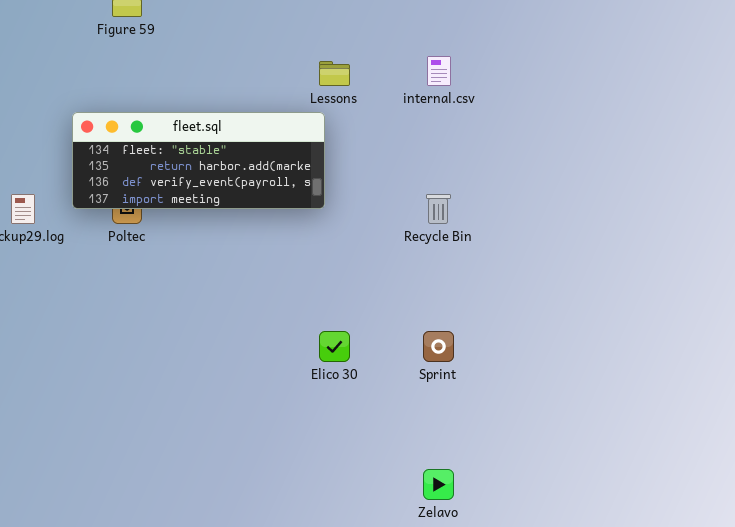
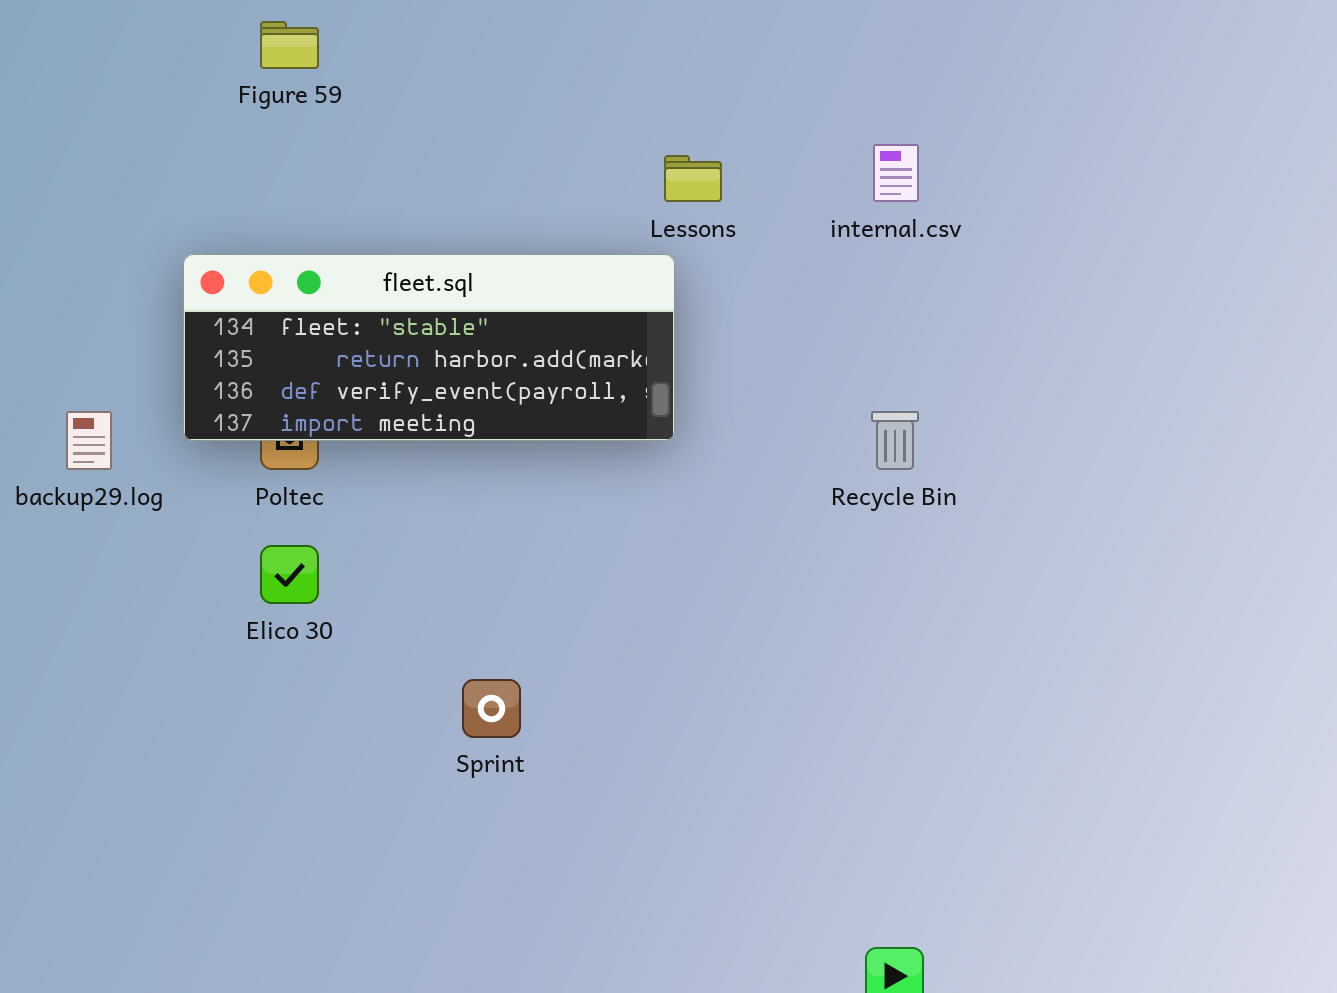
Elico 30: [319,331,350,362] -> [260,545,319,604], moved
Sprint: [423,331,454,362] -> [462,679,521,738], moved

